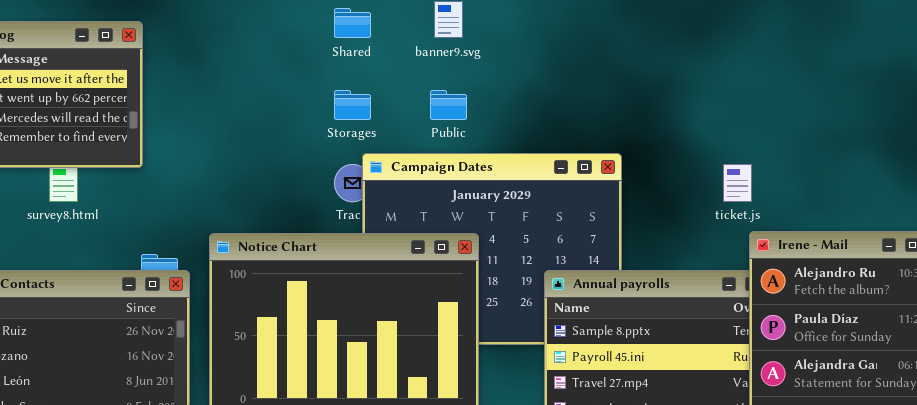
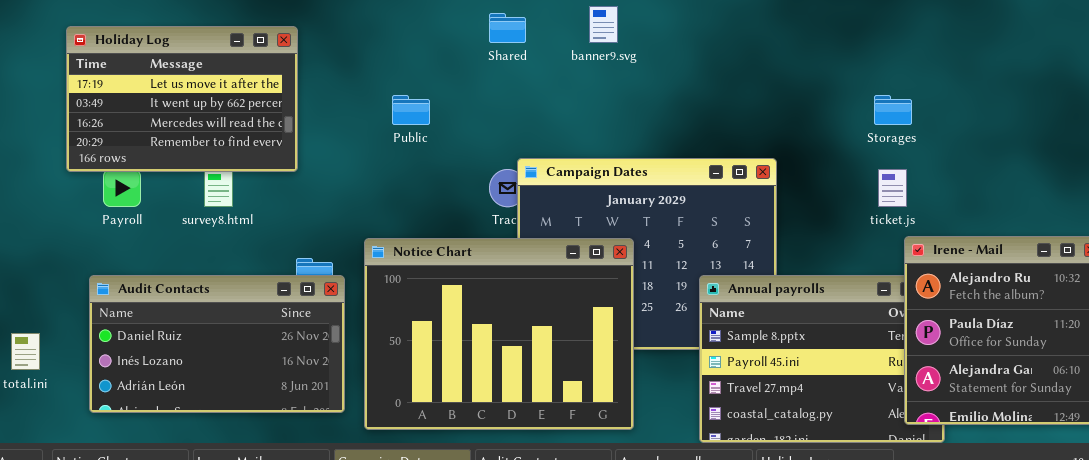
Storages: [334,90,371,120] -> [874,95,912,125], moved
Public: [430,90,467,120] -> [392,95,430,125], moved

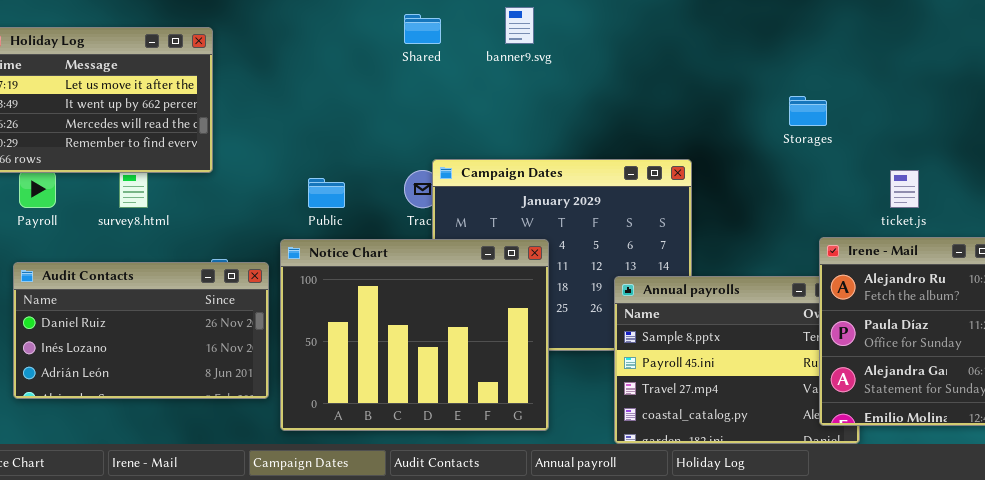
Public: [392,95,430,125] -> [308,178,345,208], moved
ticket.js: [878,169,907,207] -> [890,170,919,208], moved
Audit Contacts: [89,275,345,413] -> [13,262,269,399], moved

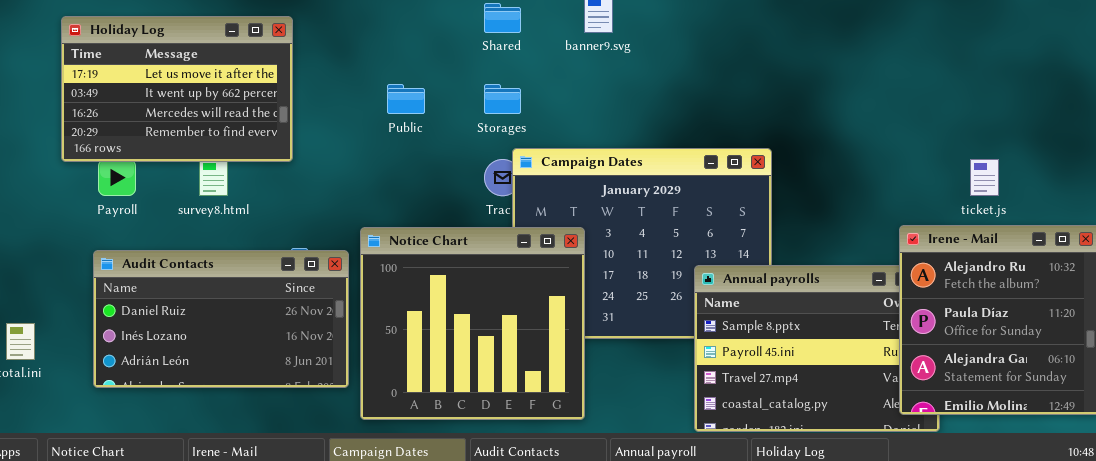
Storages: [789,96,827,126] -> [484,84,521,114], moved
Public: [308,178,345,208] -> [387,84,425,114], moved
Notice Chart: [280,239,549,431] -> [360,227,585,420], resized

